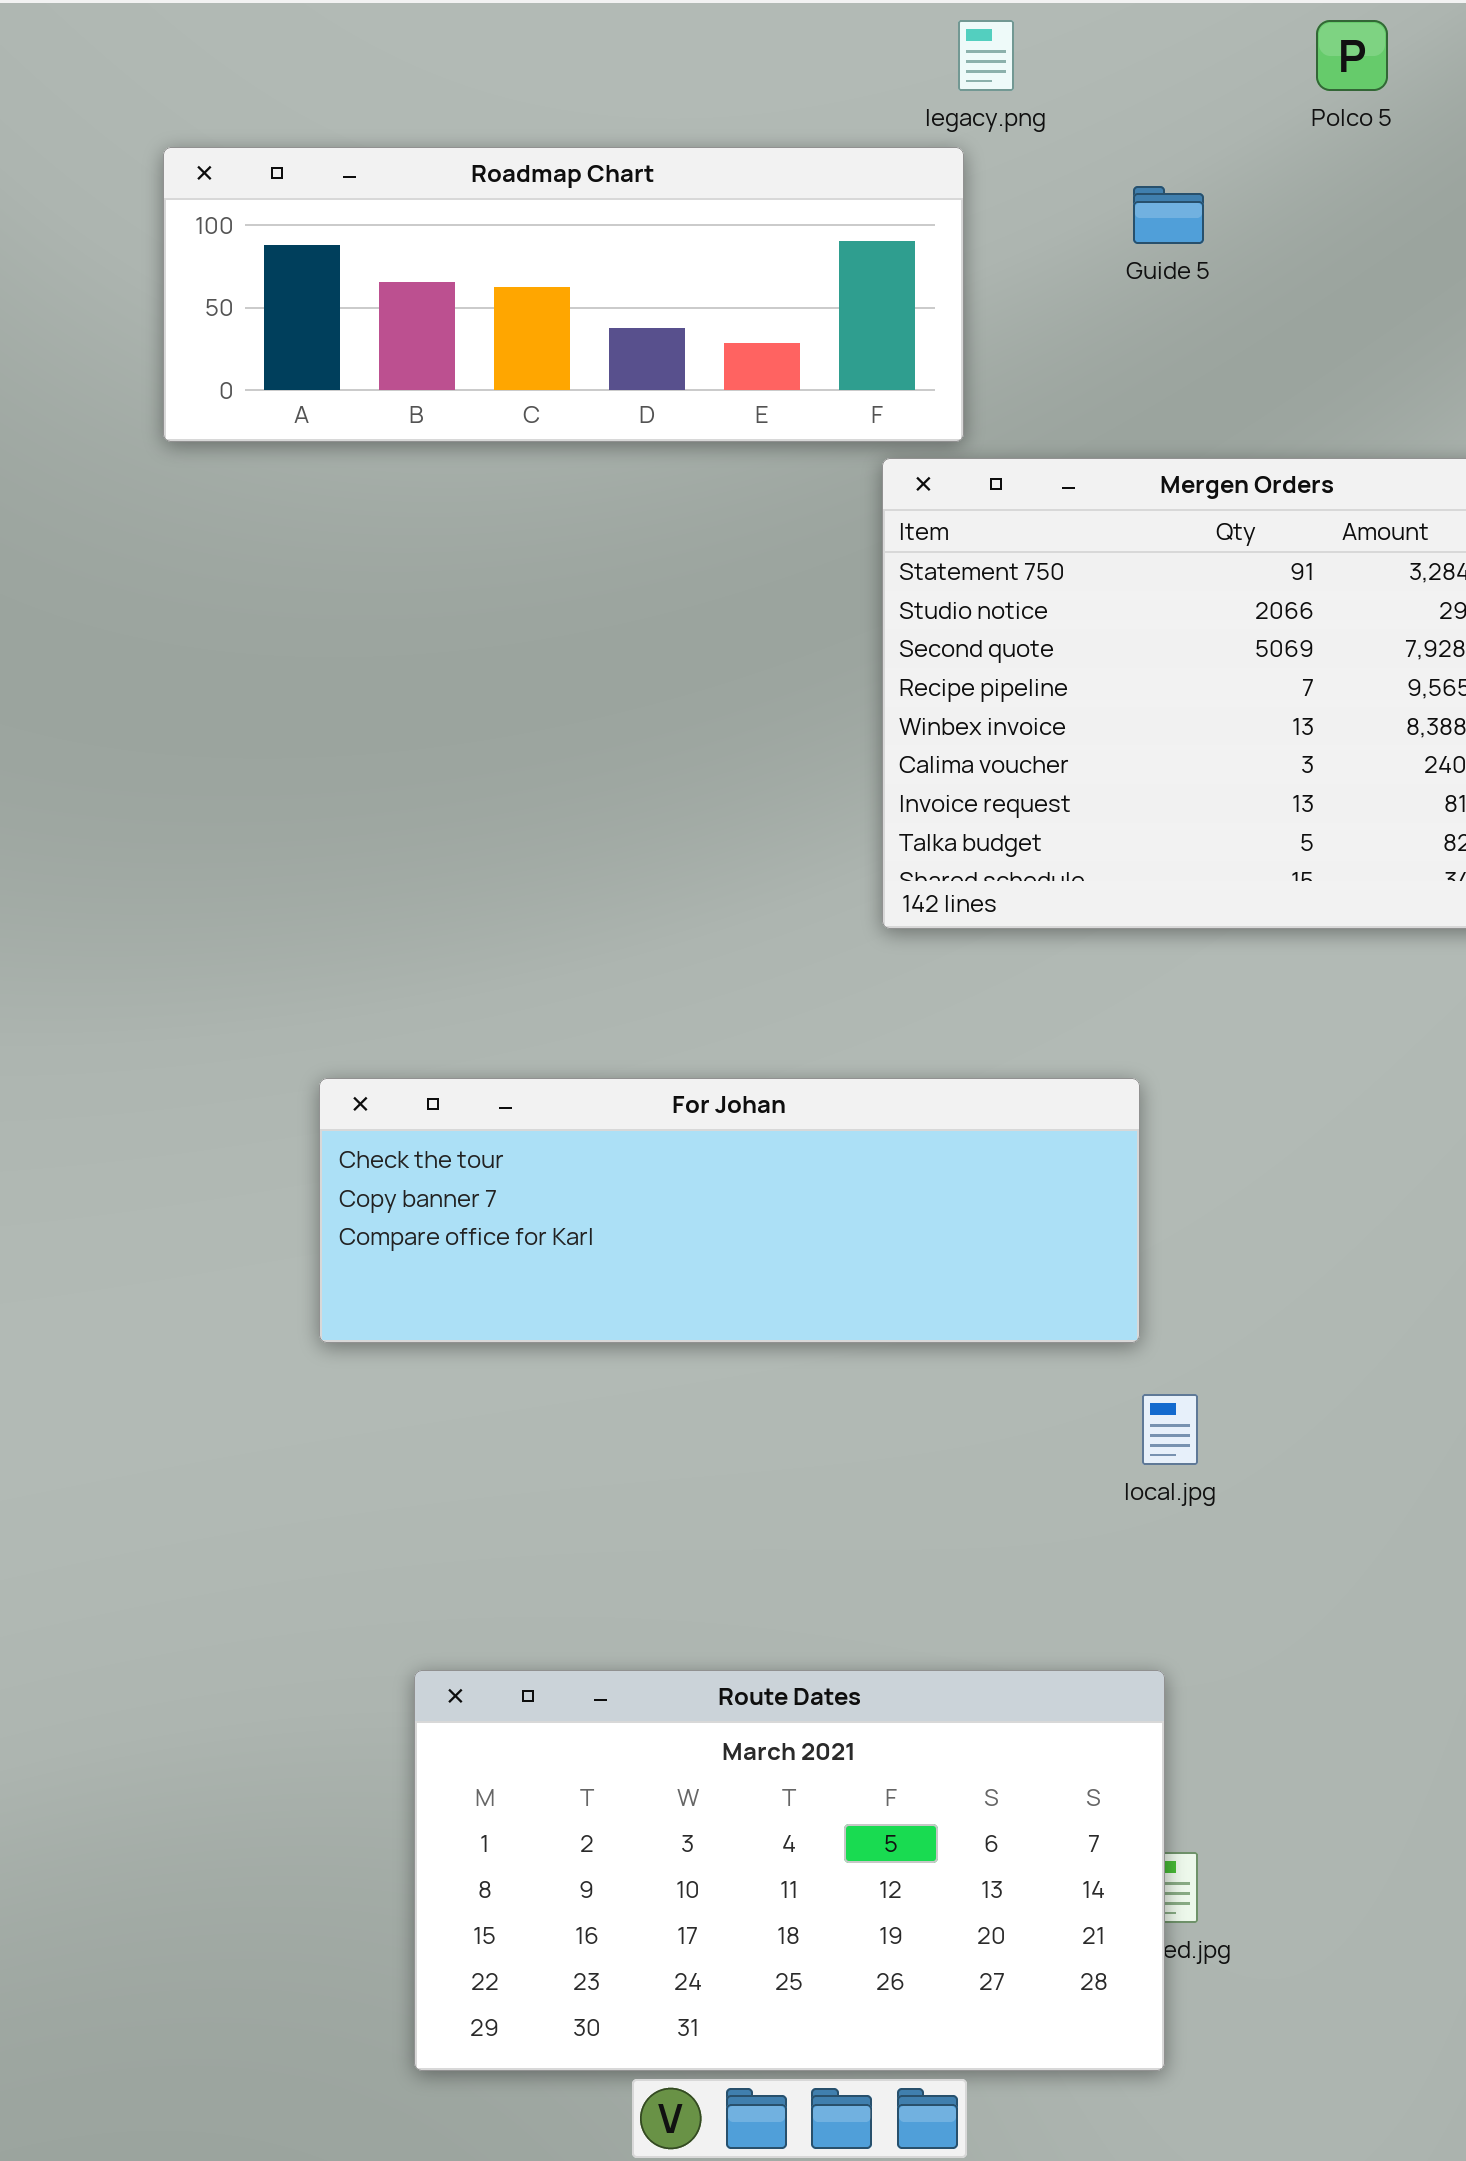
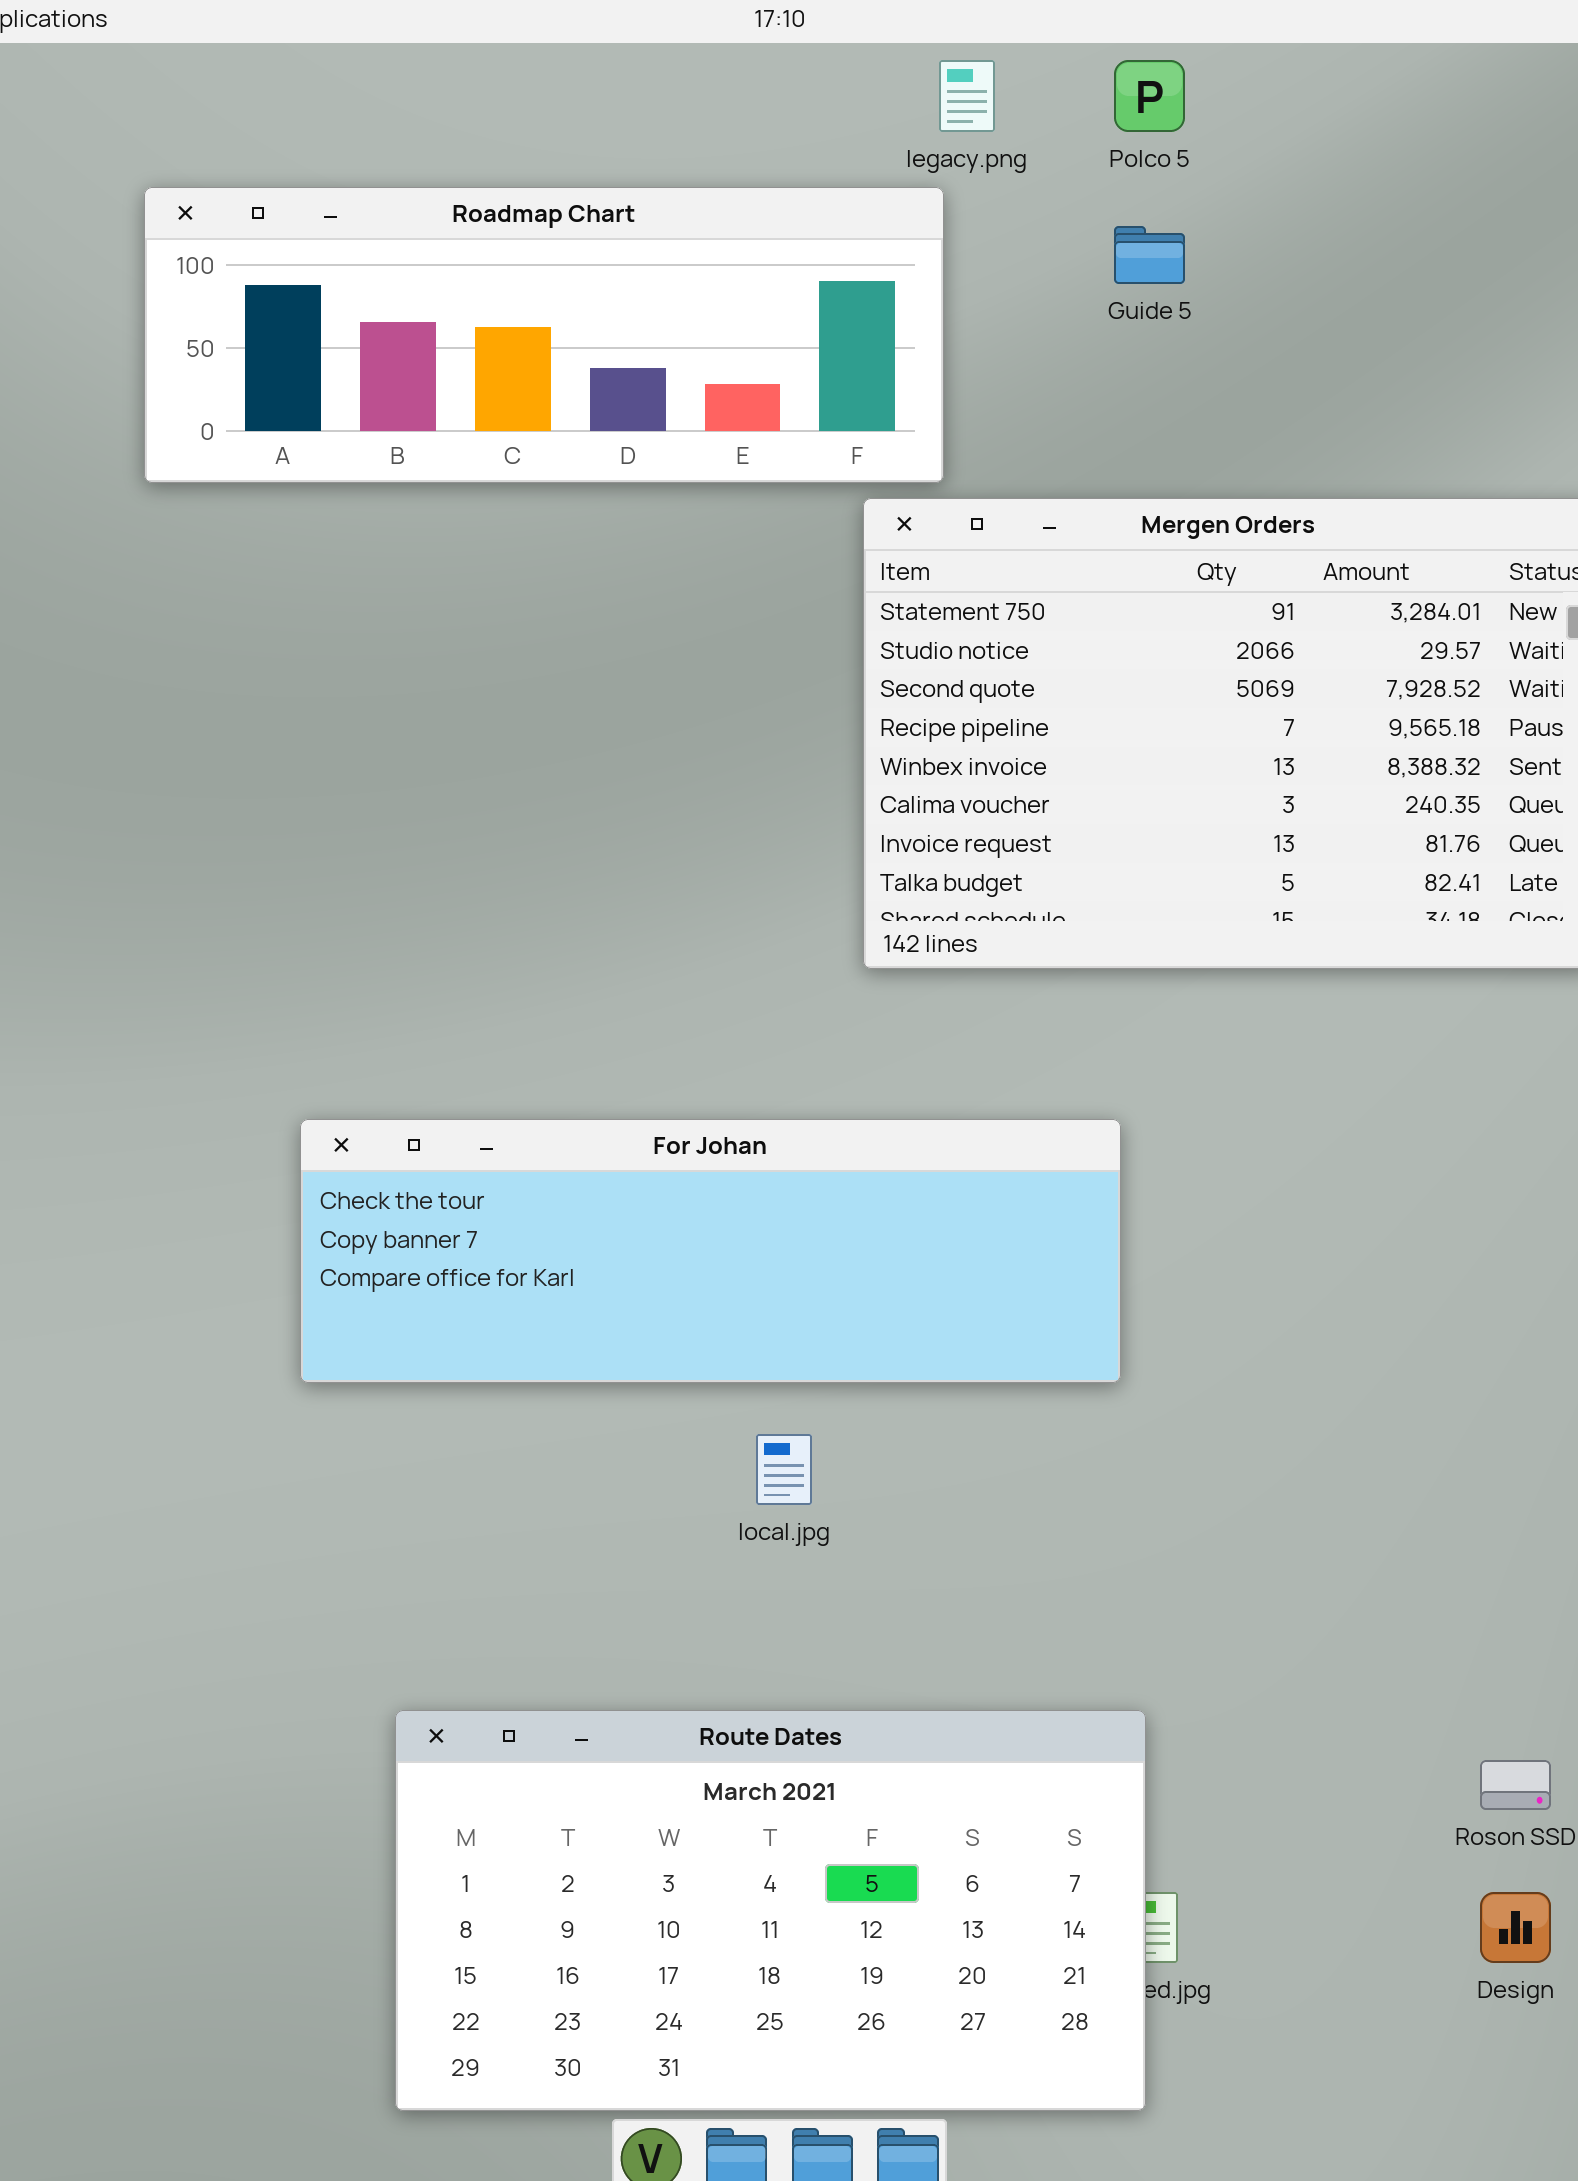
Polco 5: [1316,20,1388,91] -> [1114,60,1185,132], moved
local.jpg: [1142,1394,1198,1465] -> [756,1434,812,1505], moved

